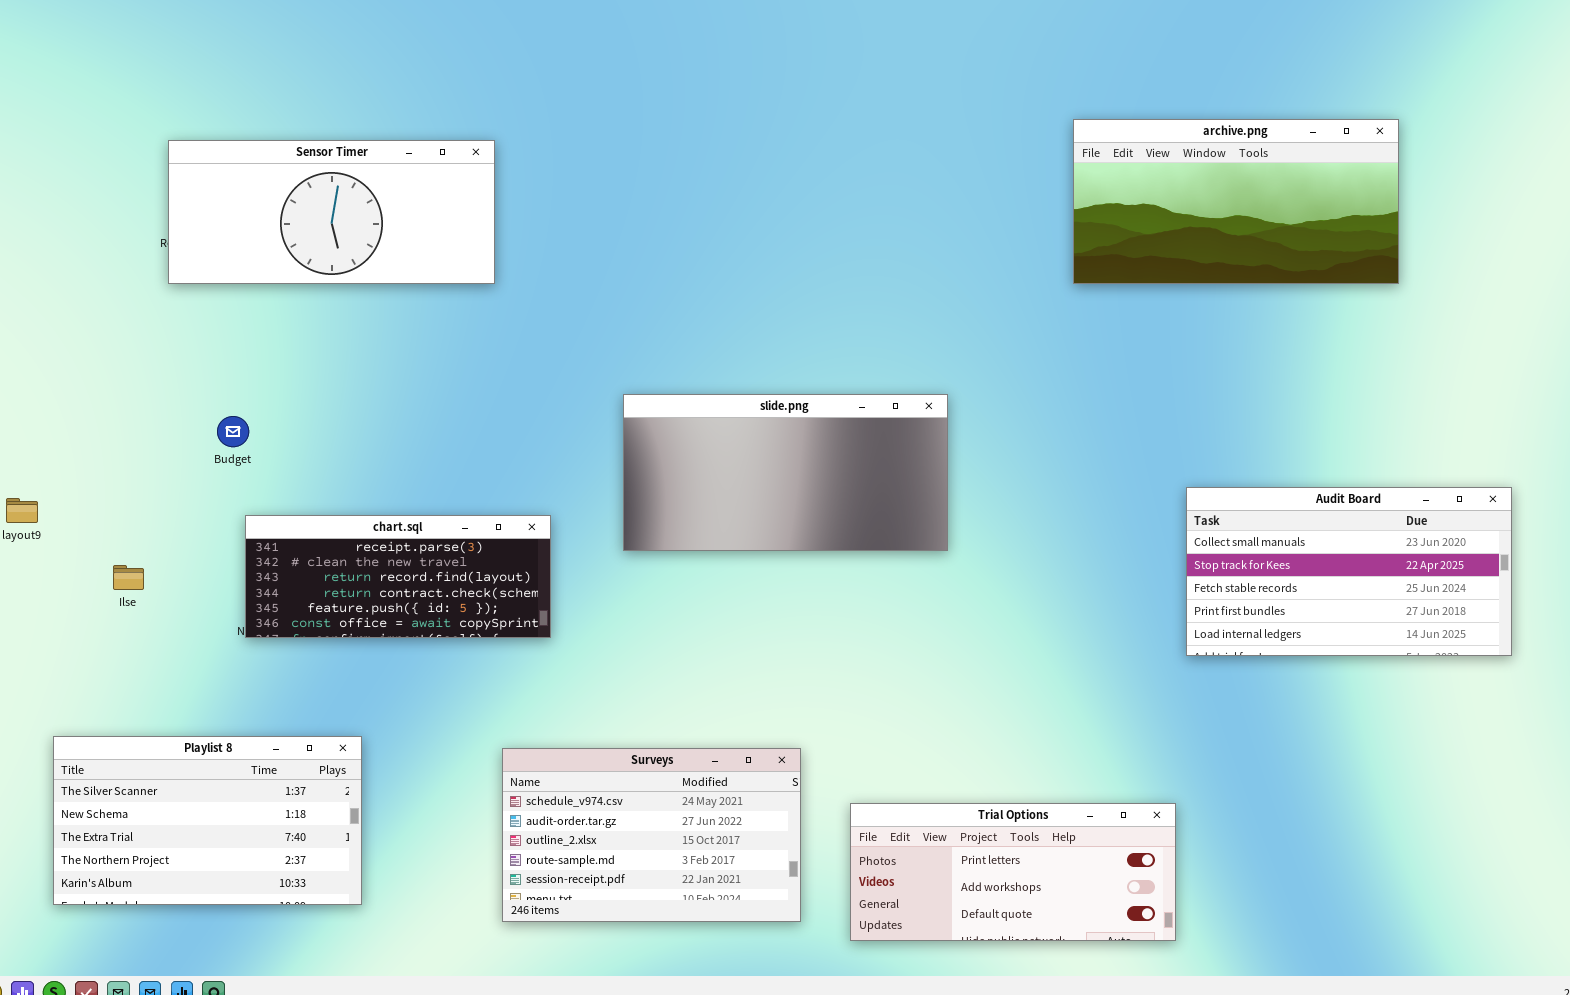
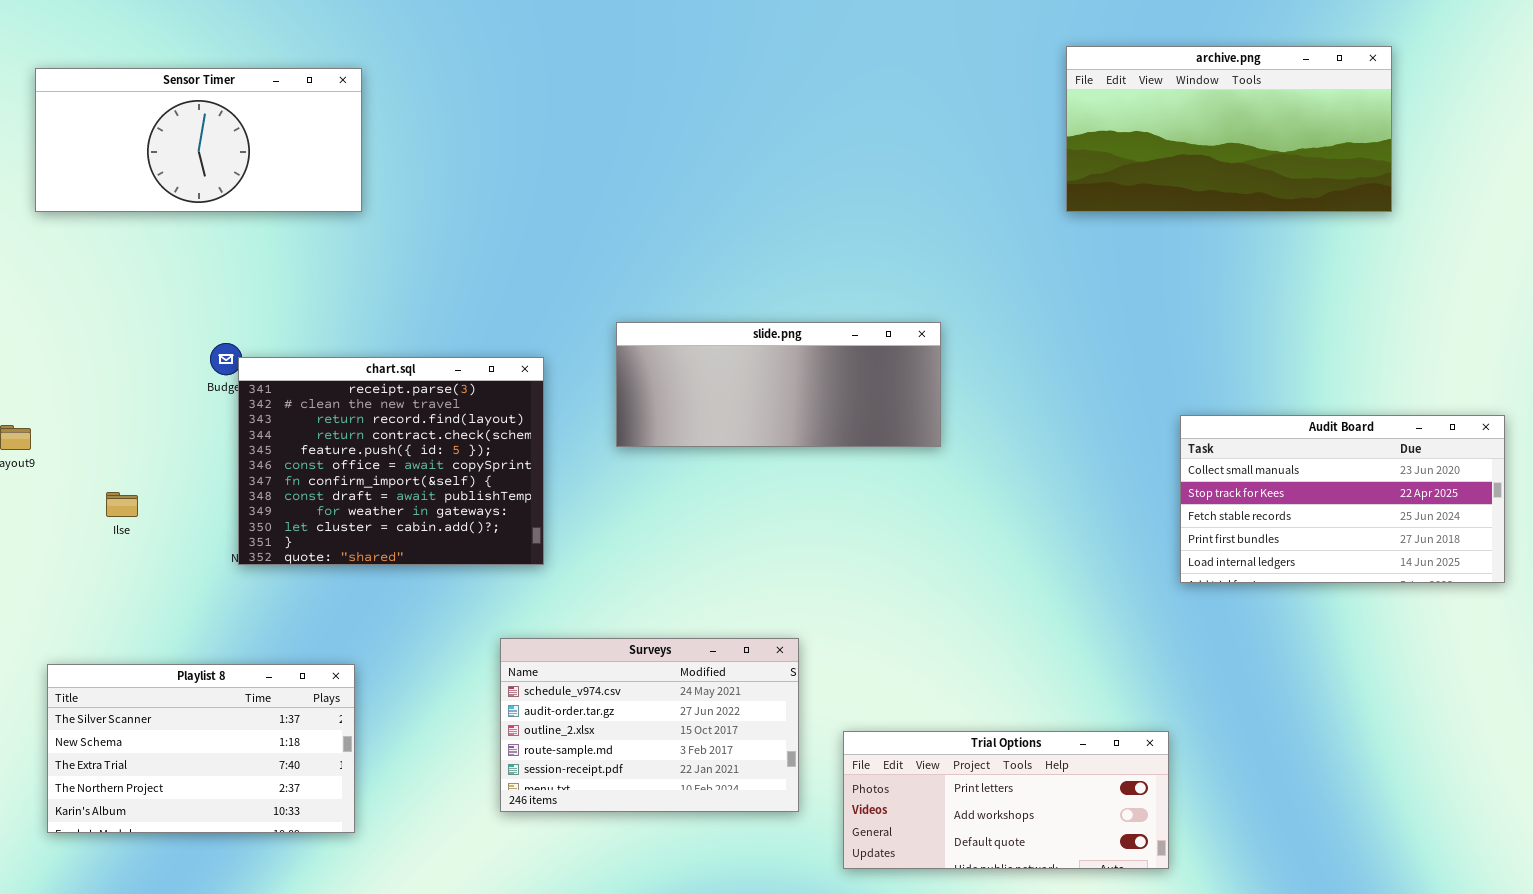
Sensor Timer: [168,140,495,284] -> [35,68,362,212], moved
slide.png: [623,394,948,551] -> [616,322,941,447], resized
chart.sql: [245,515,551,638] -> [238,357,544,565], resized
Surveys: [502,748,801,922] -> [500,638,799,812], moved

